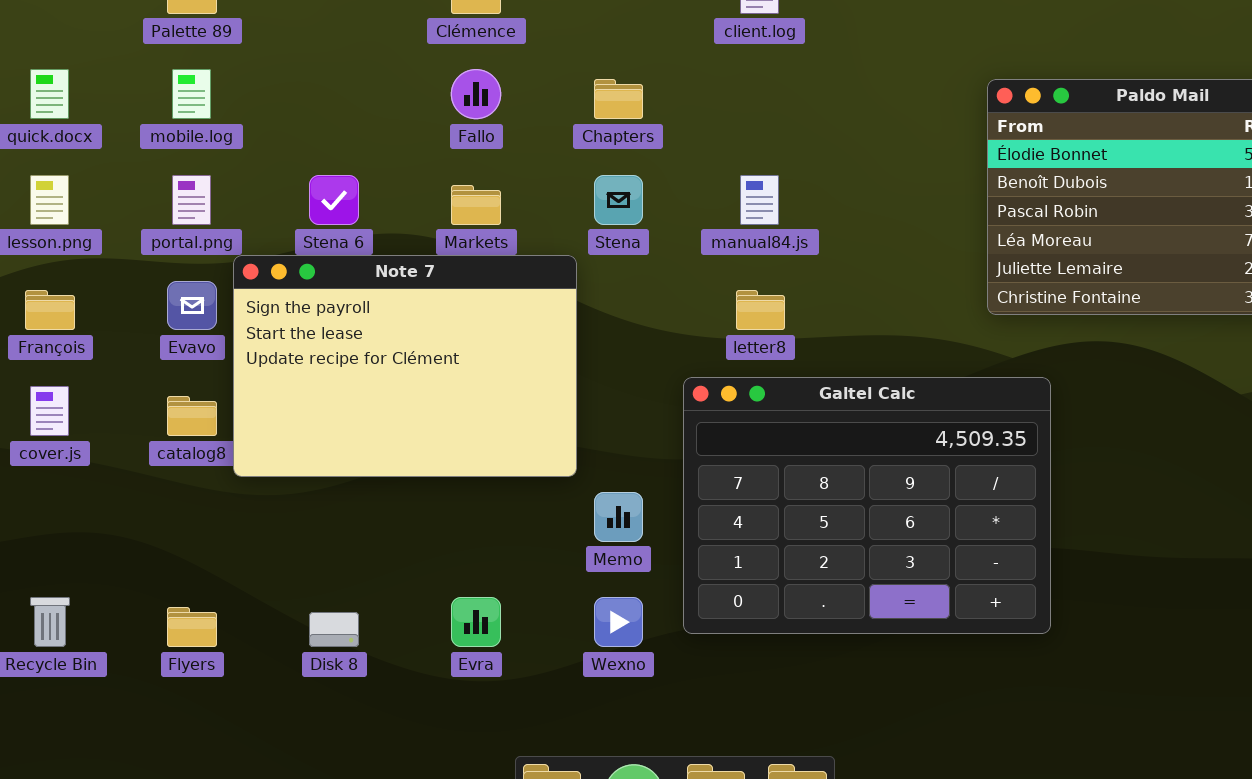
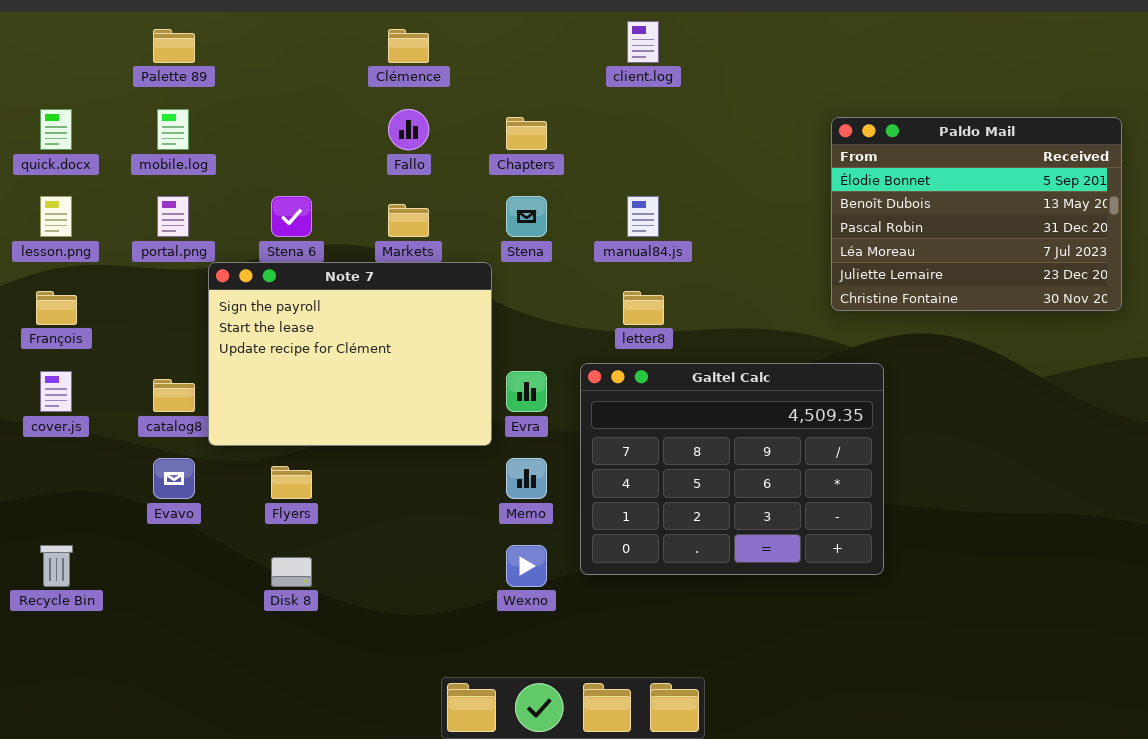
Evavo: [167,281,217,330] -> [153,458,195,499], moved
Evra: [451,597,501,647] -> [506,371,547,412], moved
Flyers: [167,607,217,647] -> [271,466,312,499], moved

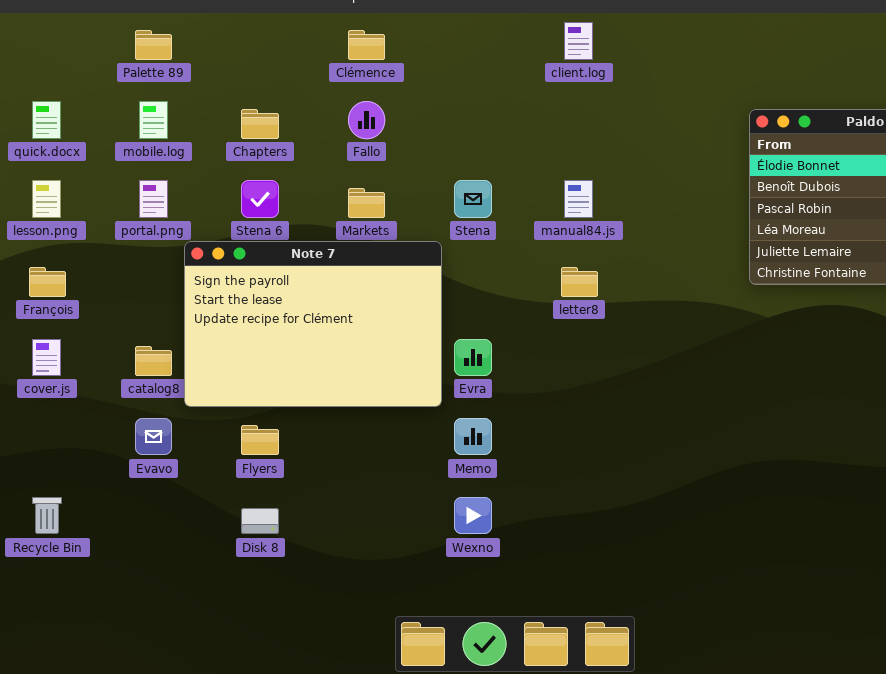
Chapters: [506,117,547,150] -> [241,109,279,139], moved
Galtel Calc: [580,363,884,575] -> none, closed

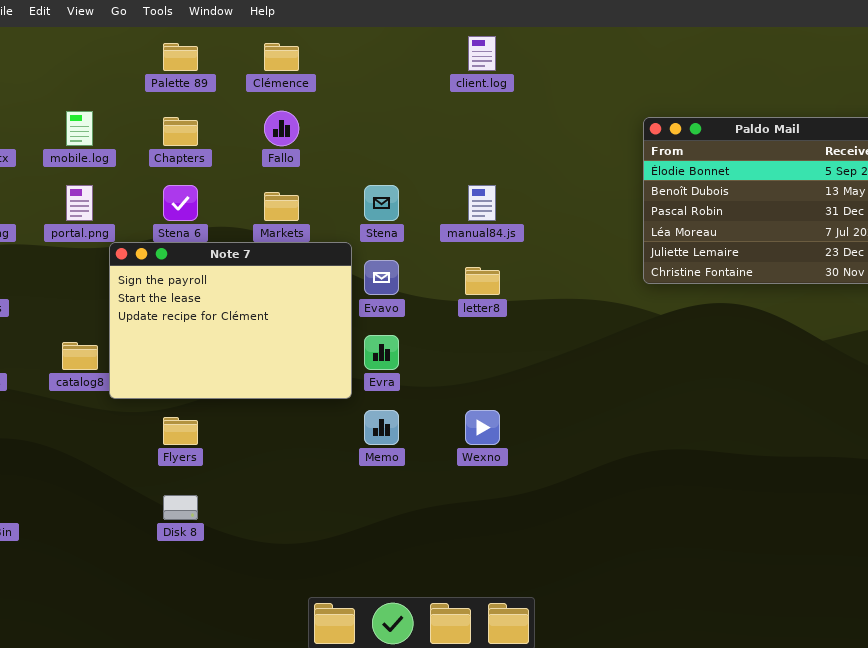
Palette 89: [135,30,172,60] -> [163,43,198,71], moved
Evavo: [135,418,172,455] -> [364,260,399,295], moved
Wexno: [454,497,492,534] -> [465,410,500,445], moved

